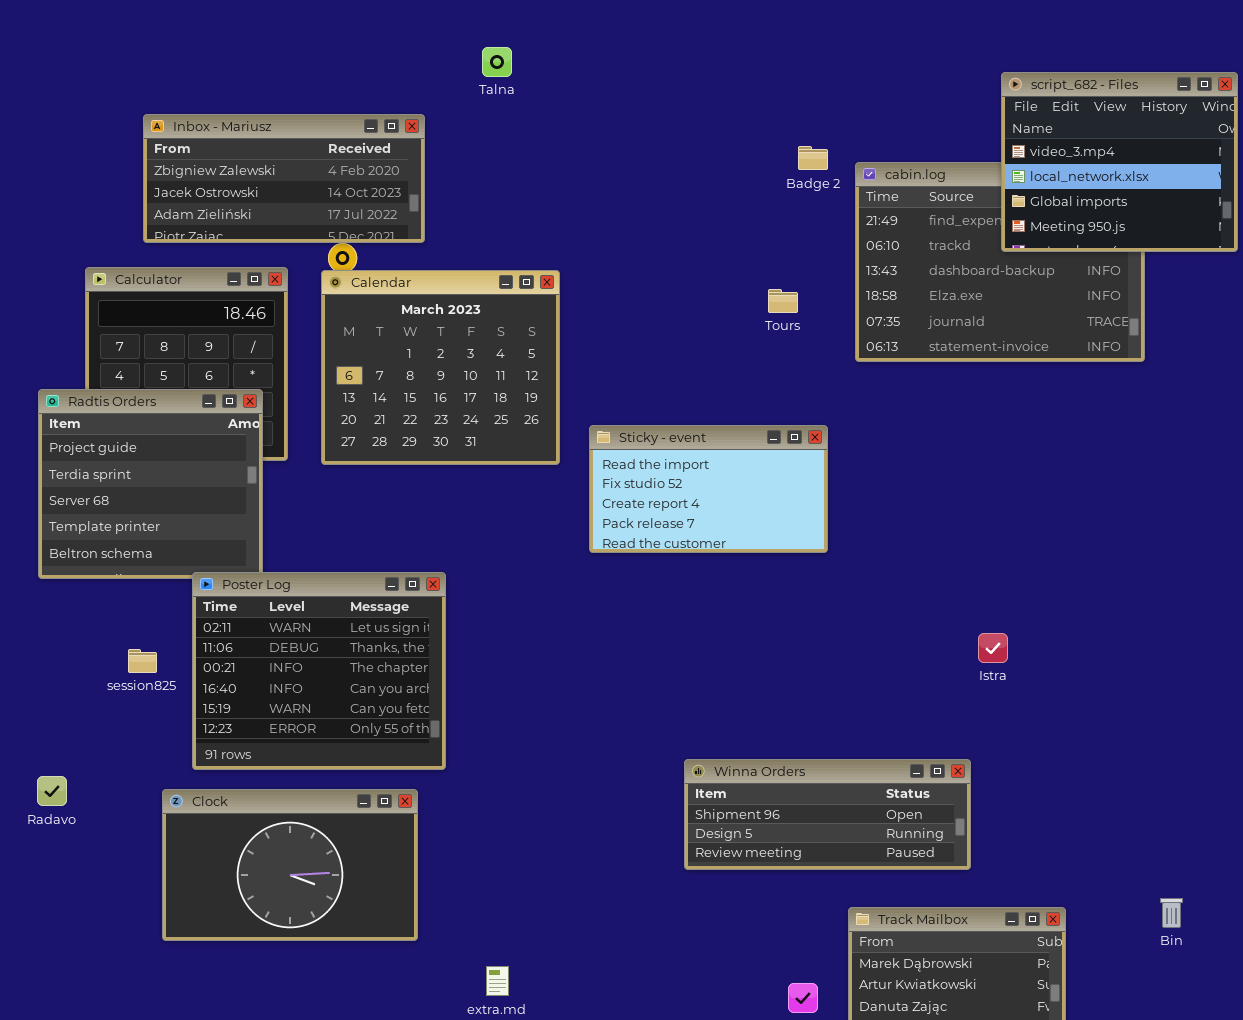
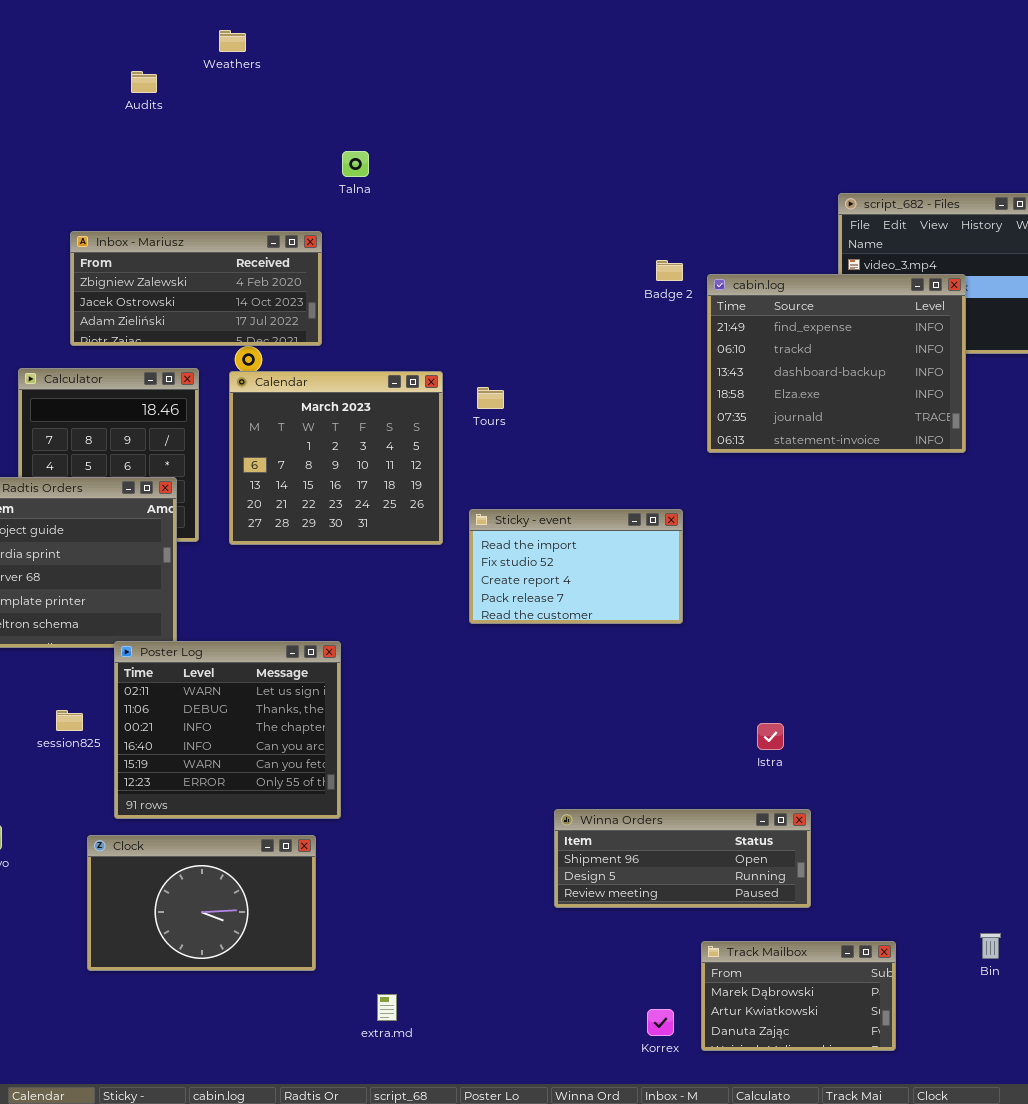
Talna: [482,47,512,77] -> [342,151,369,177], moved
cabin.log: [855,162,1145,362] -> [707,274,966,453], raised
Tours: [768,289,798,313] -> [477,387,504,409], moved
Istra: [978,633,1008,663] -> [757,723,784,750], moved

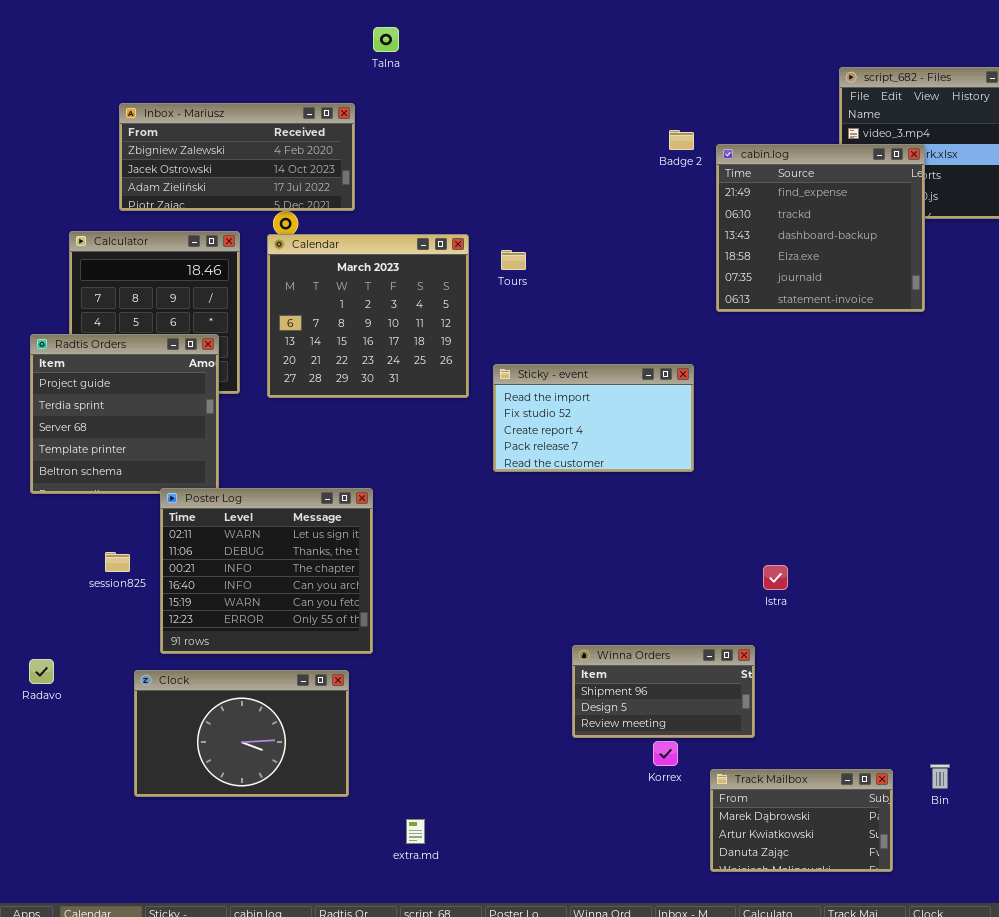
cabin.log: [707,274,966,453] -> [716,144,925,312], resized
Winna Orders: [554,809,811,908] -> [572,645,755,738], resized
Bin: [980,933,1001,959] -> [930,764,950,789], moved
Korrex: [647,1009,674,1036] -> [653,741,678,766], moved

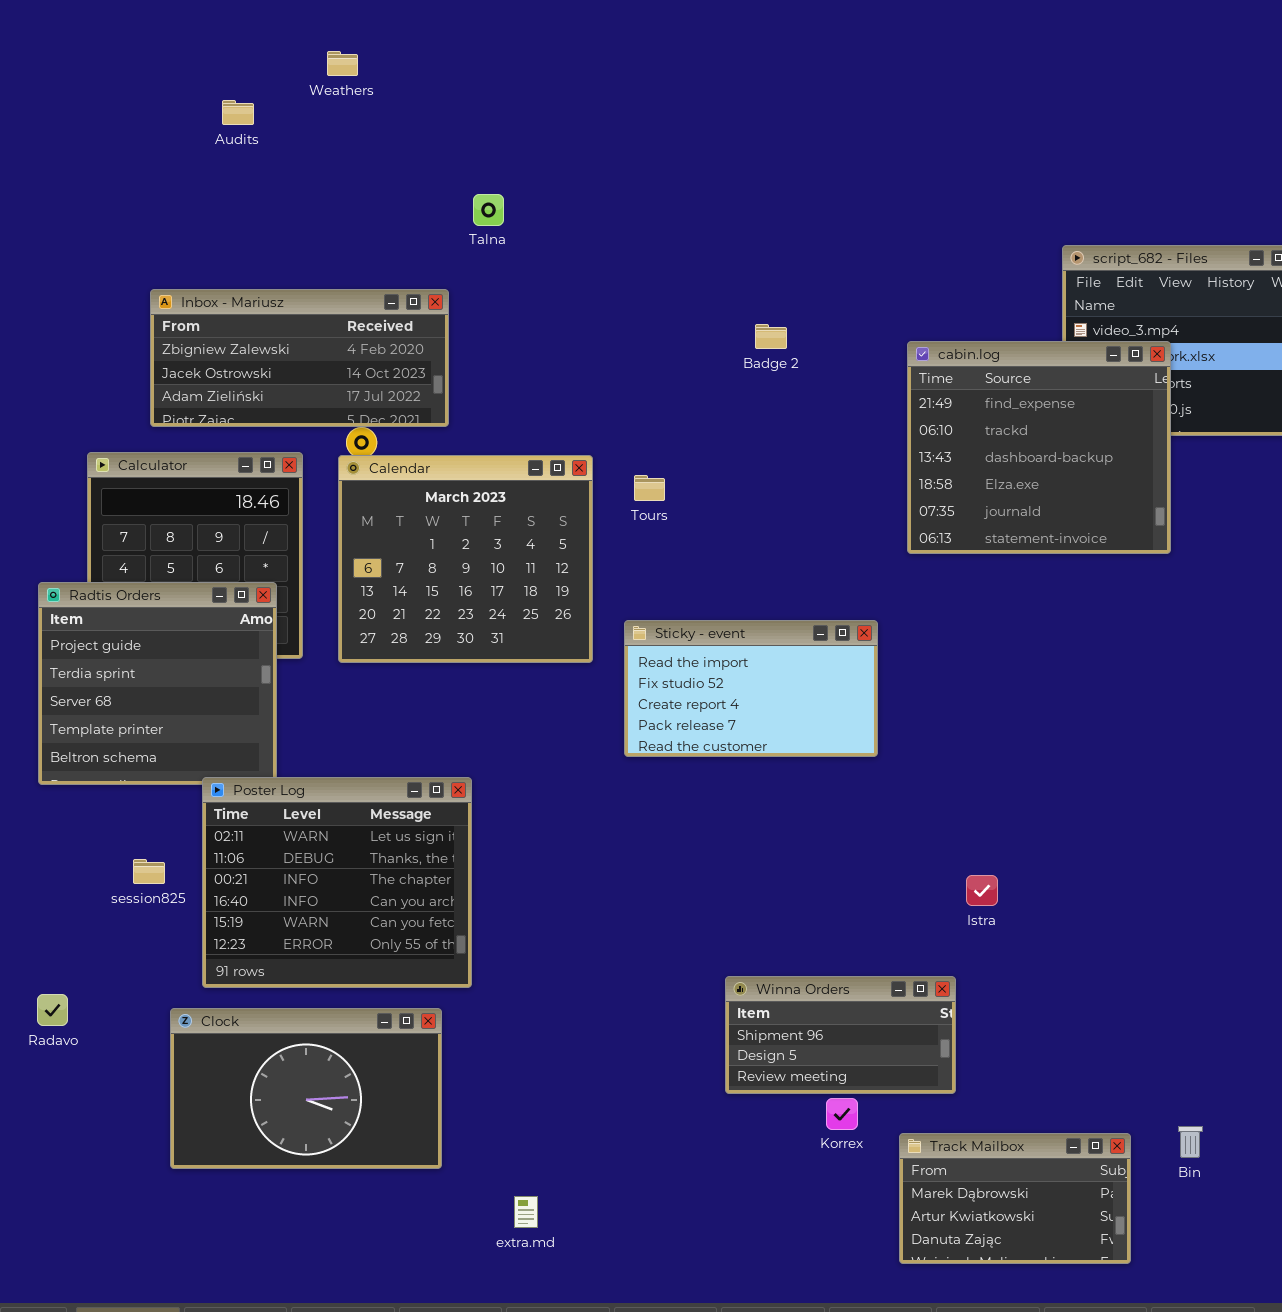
Badge 2: [669,130,694,150] -> [755,324,787,349], moved

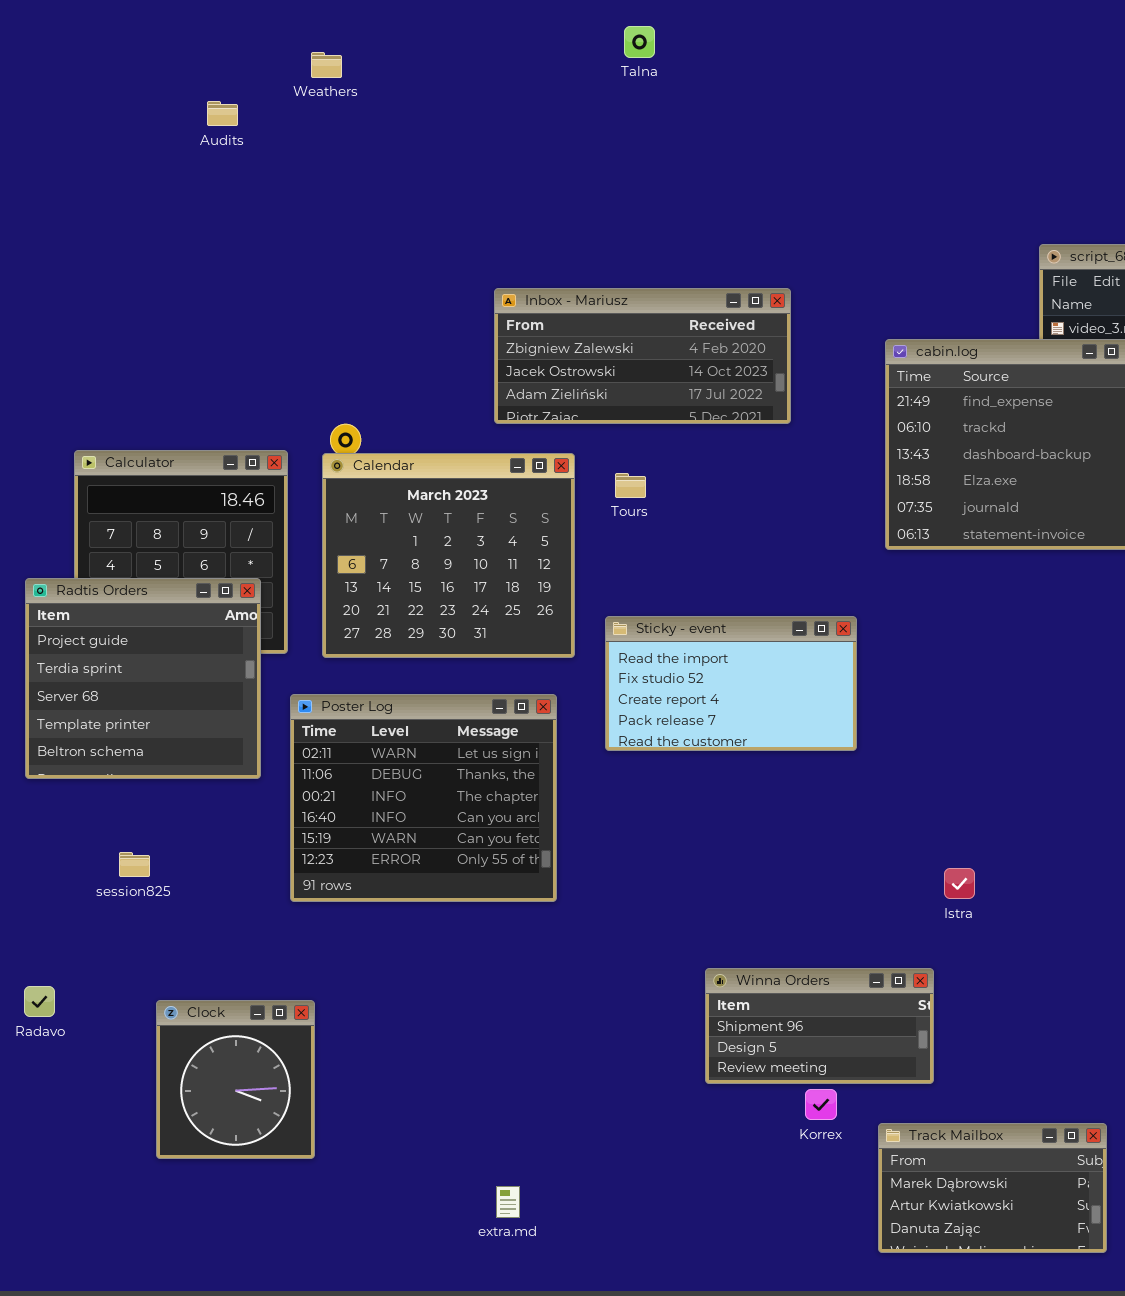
Talna: [473,194,504,226] -> [624,26,655,58], moved
Inbox - Mariusz: [150,289,449,427] -> [494,288,791,424], moved
Poster Log: [202,777,472,988] -> [290,694,557,902], moved
Clock: [170,1008,442,1169] -> [156,1000,315,1159], resized

